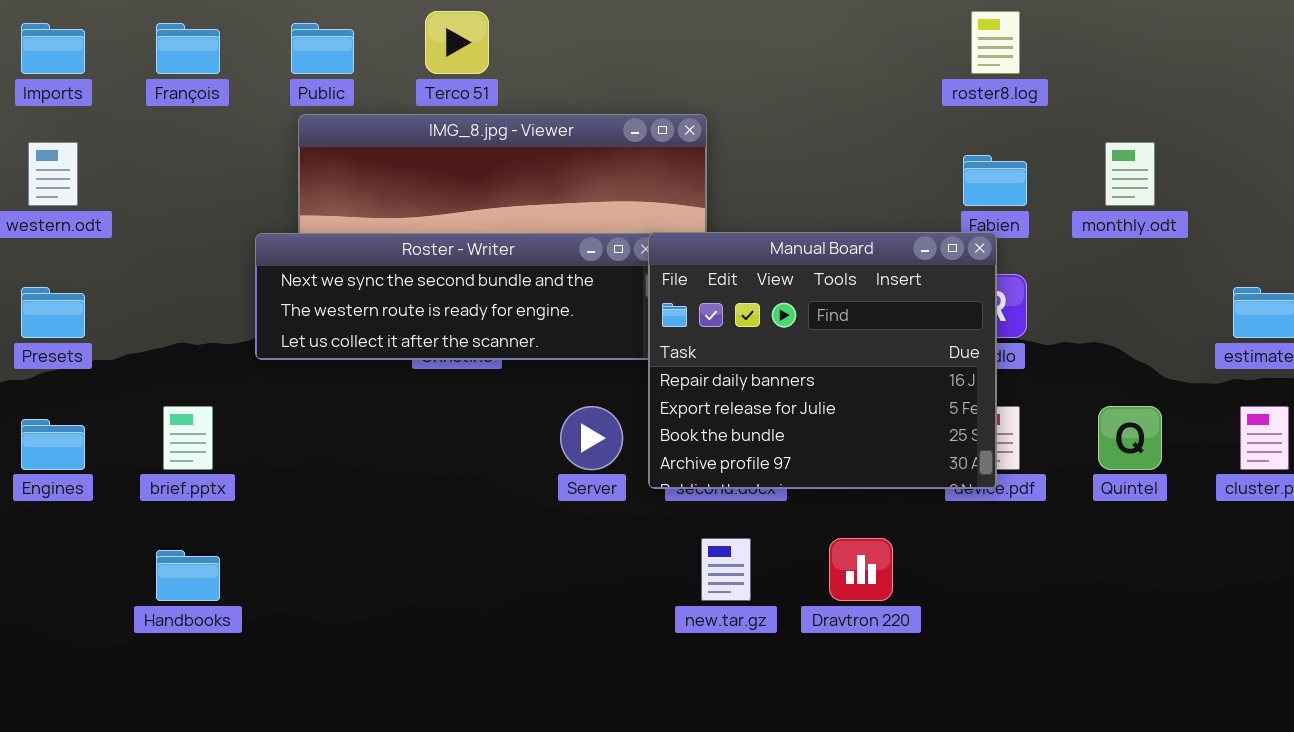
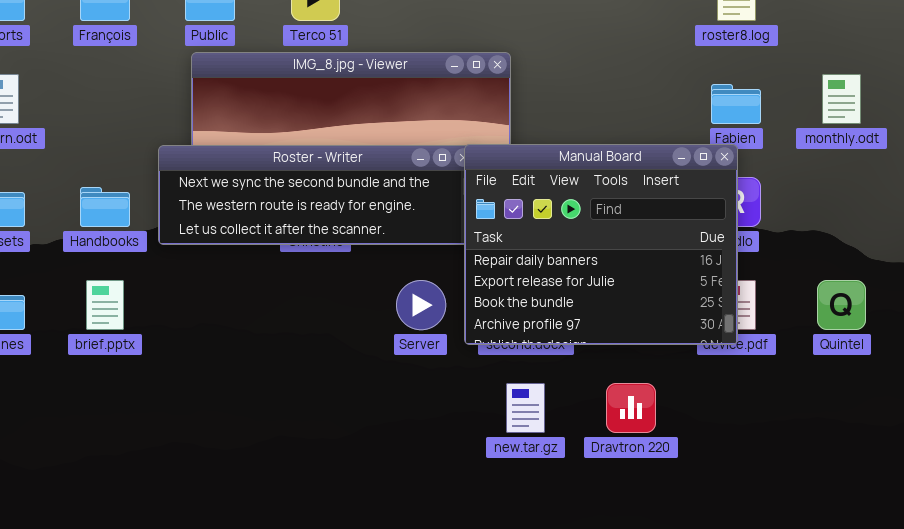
Handbooks: [156,550,220,601] -> [80,187,130,227], moved

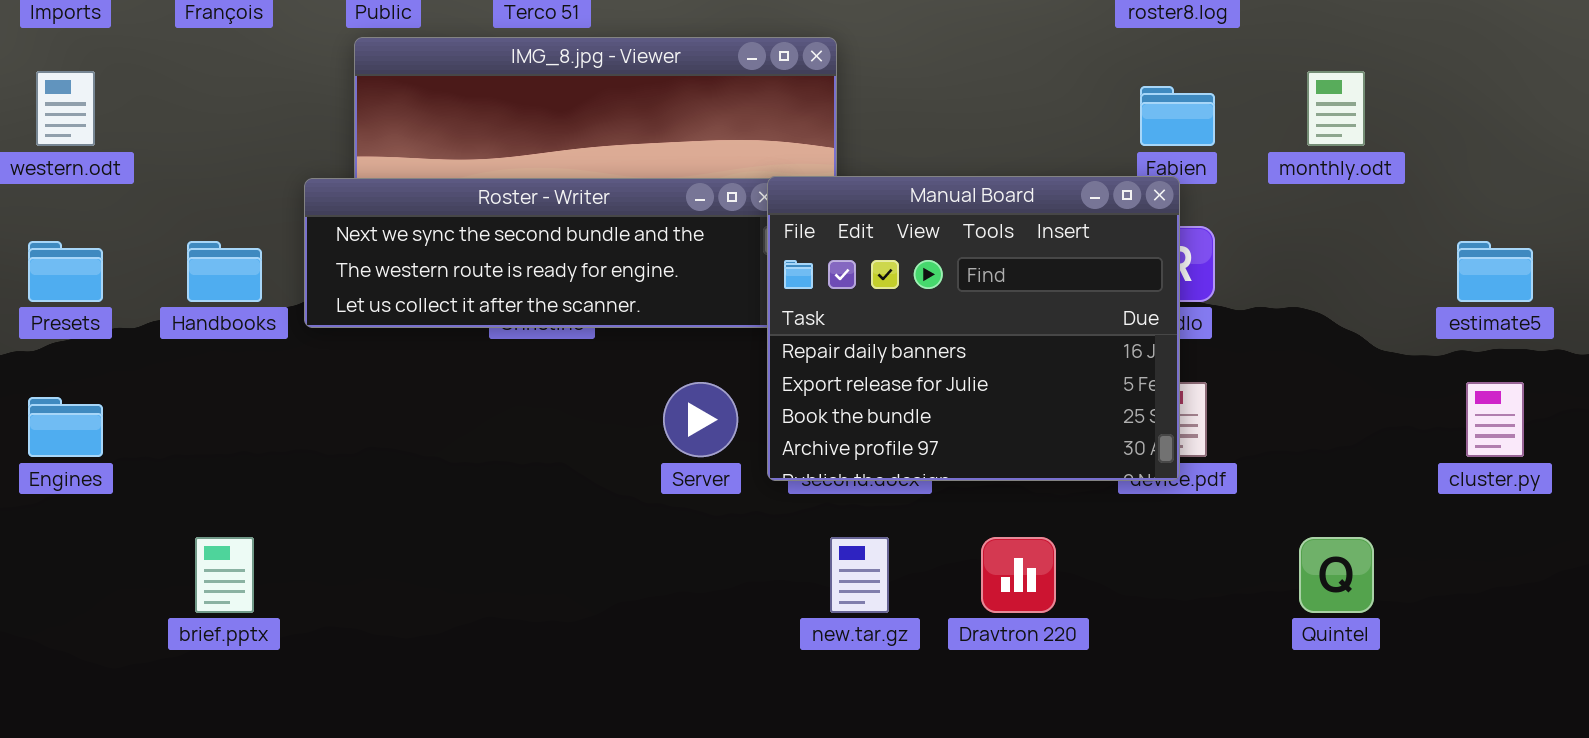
brief.pptx: [86,280,124,330] -> [195,537,254,613], moved
Quintel: [817,280,866,330] -> [1299,537,1374,613], moved

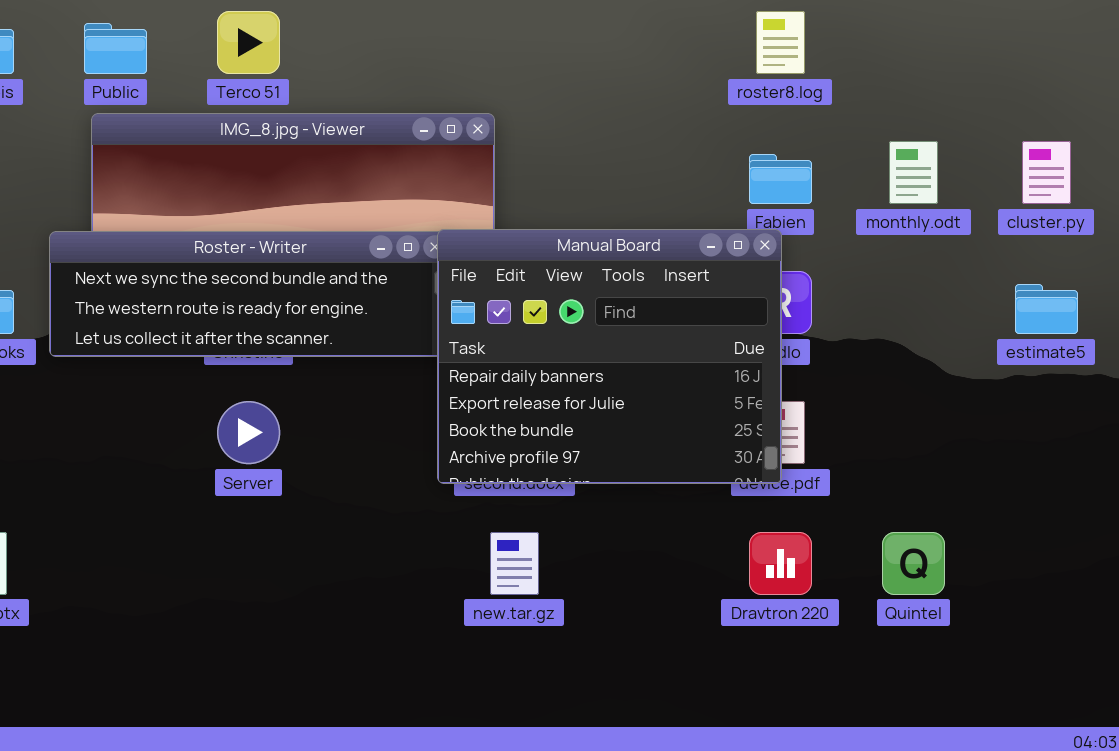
Server: [663,382,738,457] -> [217,401,280,464], moved
cluster.py: [1466,382,1524,457] -> [1022,141,1071,204], moved
Dravtron 220: [981,537,1056,613] -> [749,532,812,595], moved

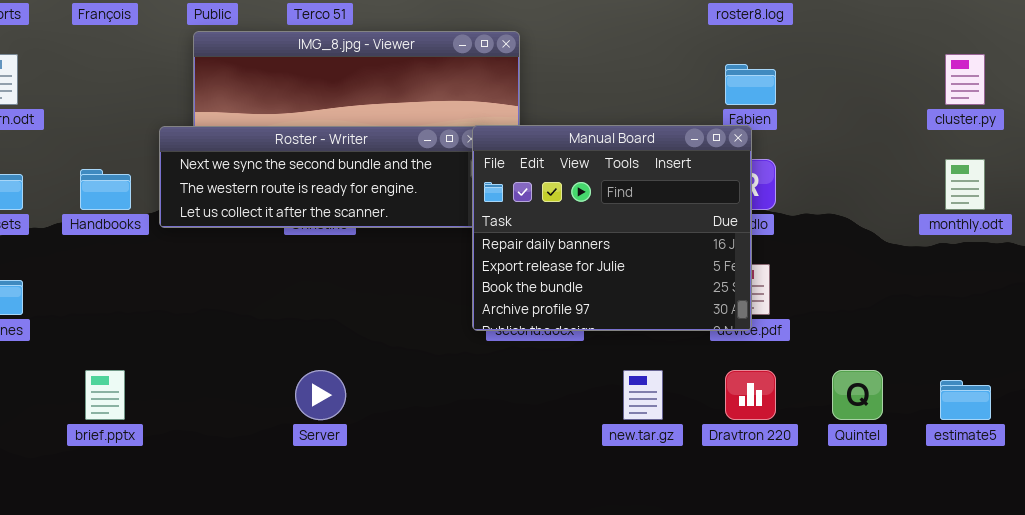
monthly.odt: [889,141,938,204] -> [945,159,985,210], moved
estimate5: [1015,284,1078,334] -> [940,380,991,420], moved
Server: [217,401,280,464] -> [295,370,346,420], moved
new.tar.gz: [490,532,539,595] -> [623,370,663,420], moved

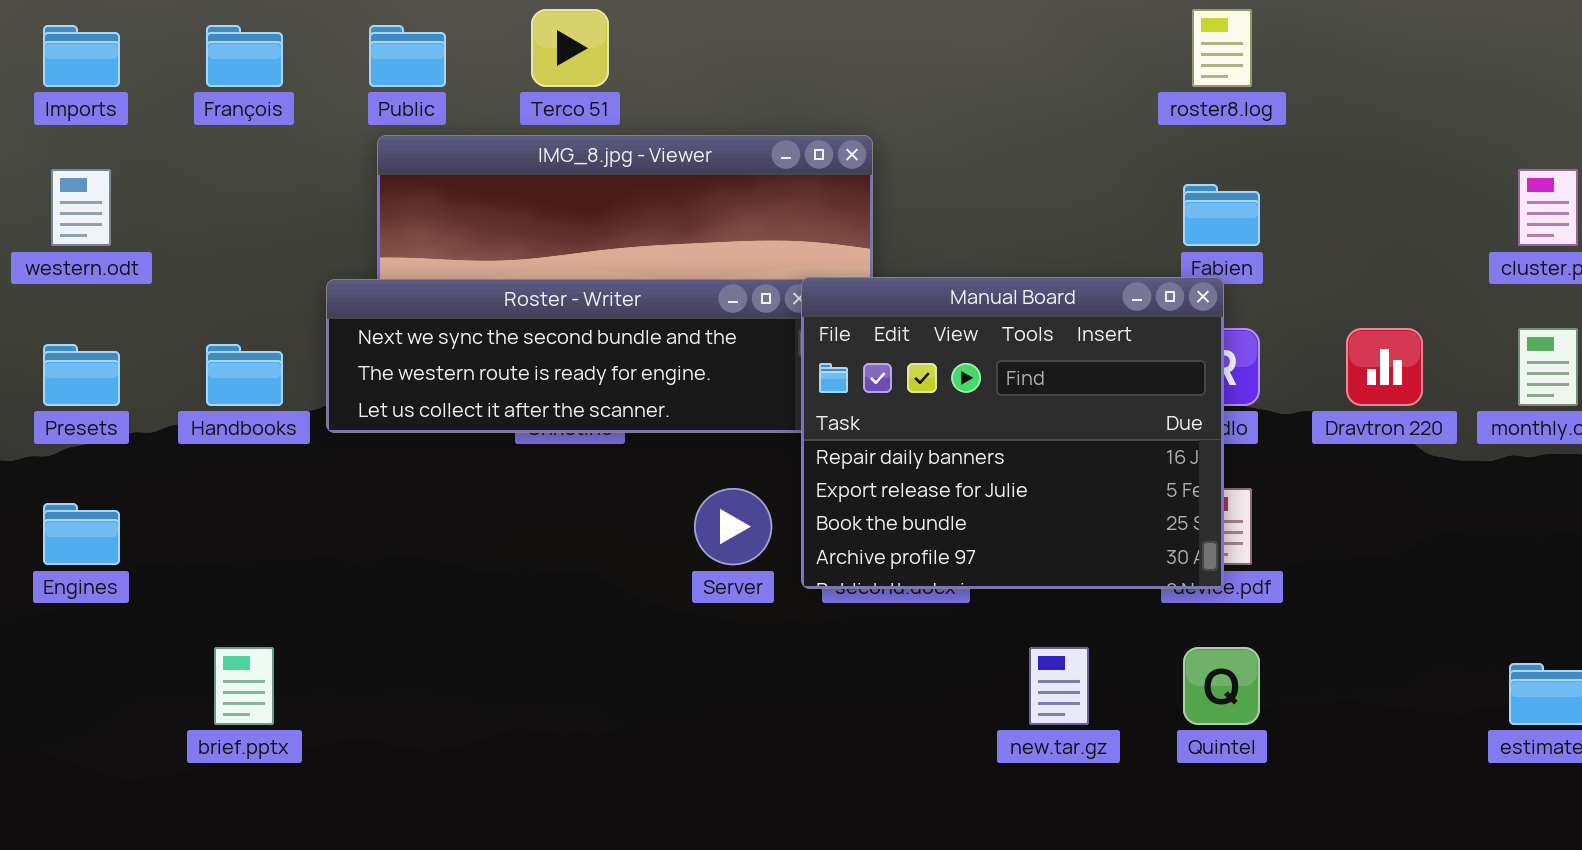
Server: [295,370,346,420] -> [694,488,772,565], moved
Dravtron 220: [725,370,776,420] -> [1346,328,1423,406], moved
Quintel: [832,370,883,420] -> [1183,647,1260,725], moved

